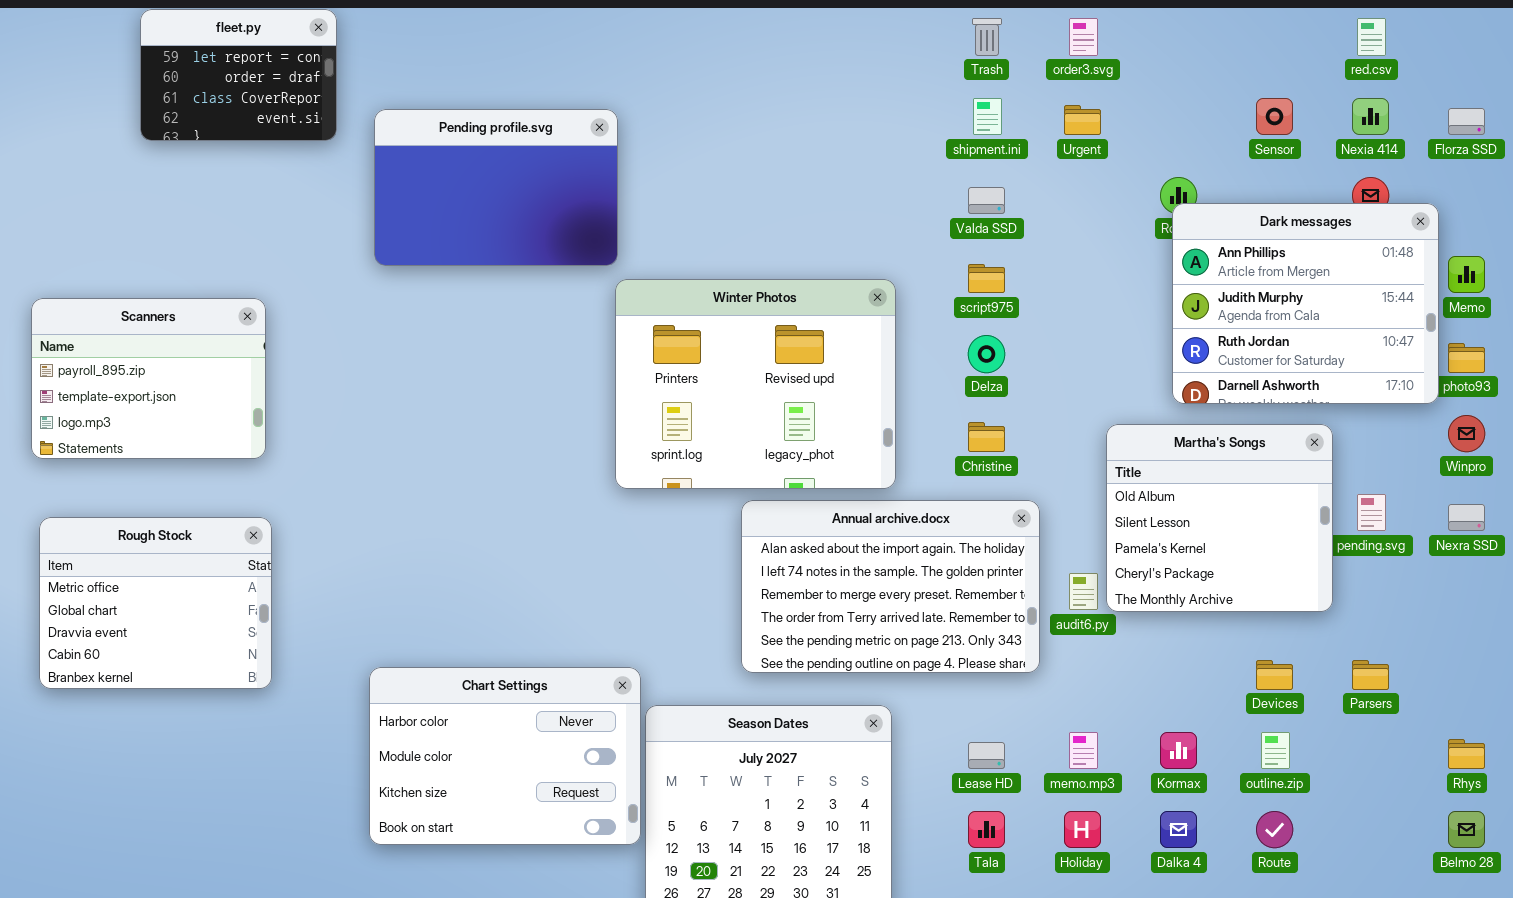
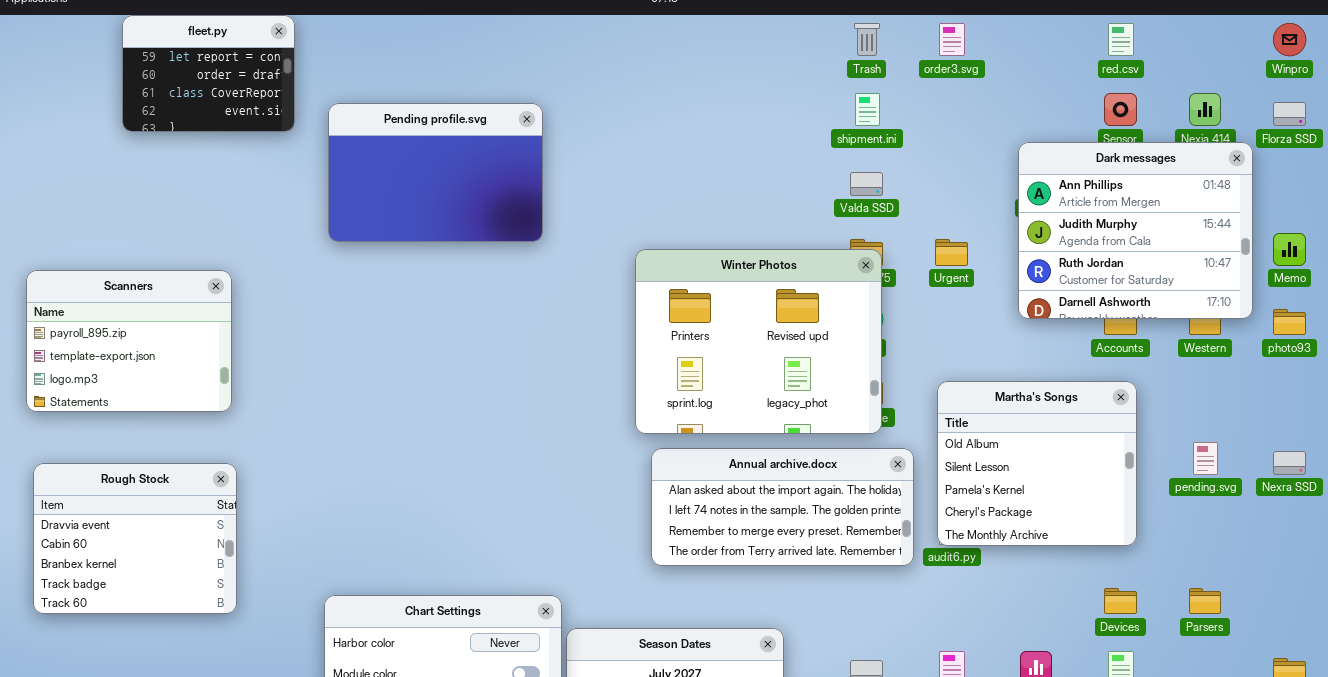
red.csv: [1357,18,1386,56] -> [1108,23,1134,56], moved
Urgent: [1064,105,1101,135] -> [935,239,968,266], moved
Dark messages: [1172,203,1439,404] -> [1018,142,1253,319], moved
Winter Photos: [615,279,896,489] -> [635,249,882,434], moved
Winpro: [1448,415,1485,452] -> [1273,23,1306,56], moved
Martha's Songs: [1106,424,1333,612] -> [937,381,1137,546], moved
Annual archive.docx: [741,500,1040,673] -> [651,448,914,566], resized
Rough Stock: [39,517,272,689] -> [33,463,237,614], scrolled down 2 rows

